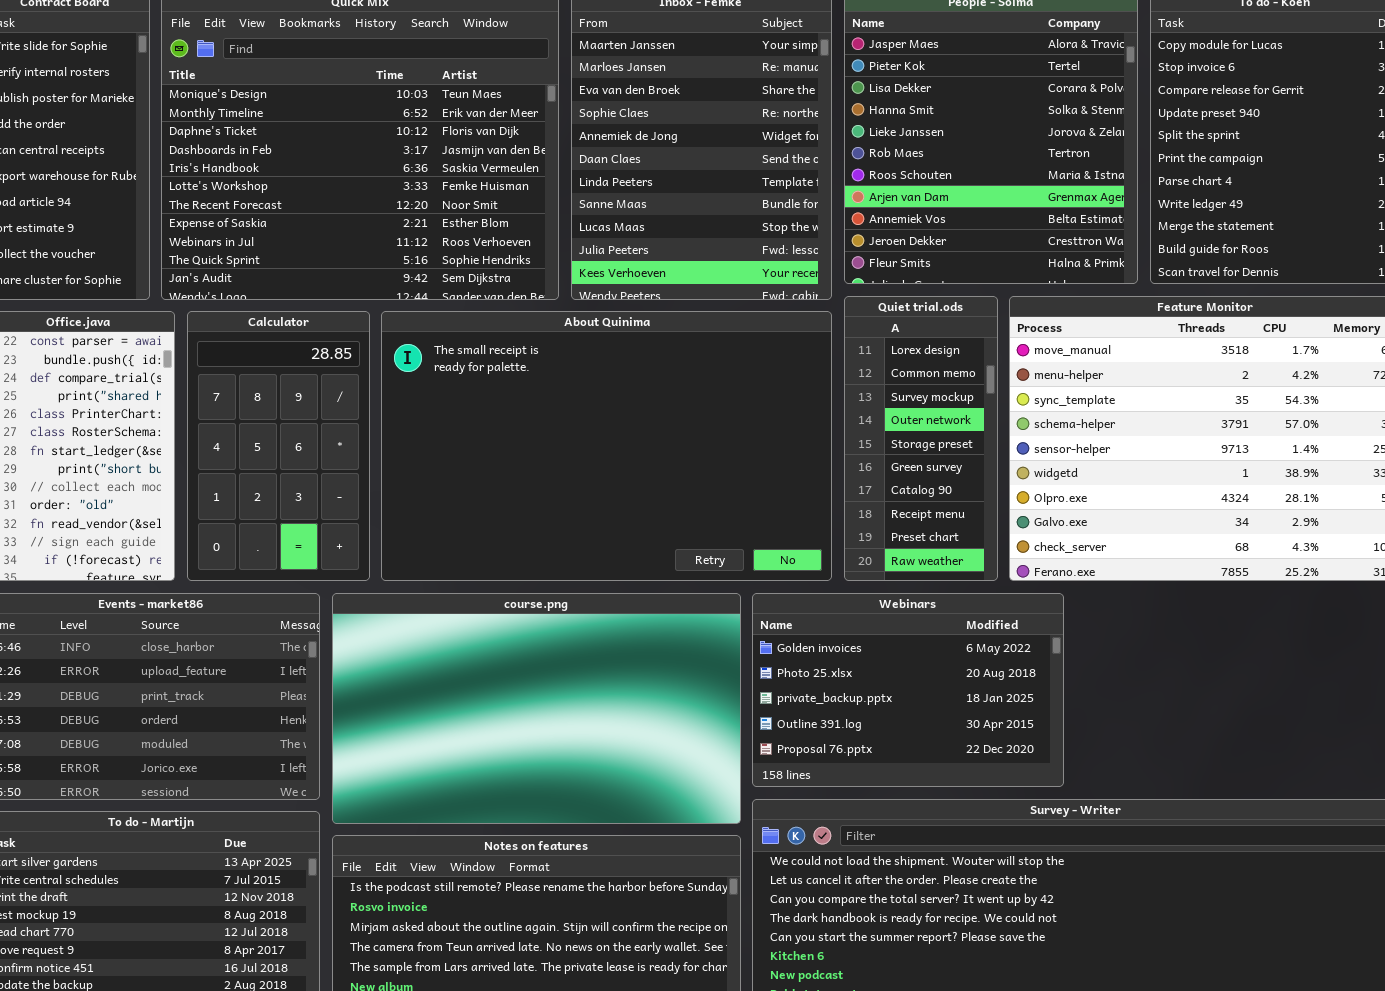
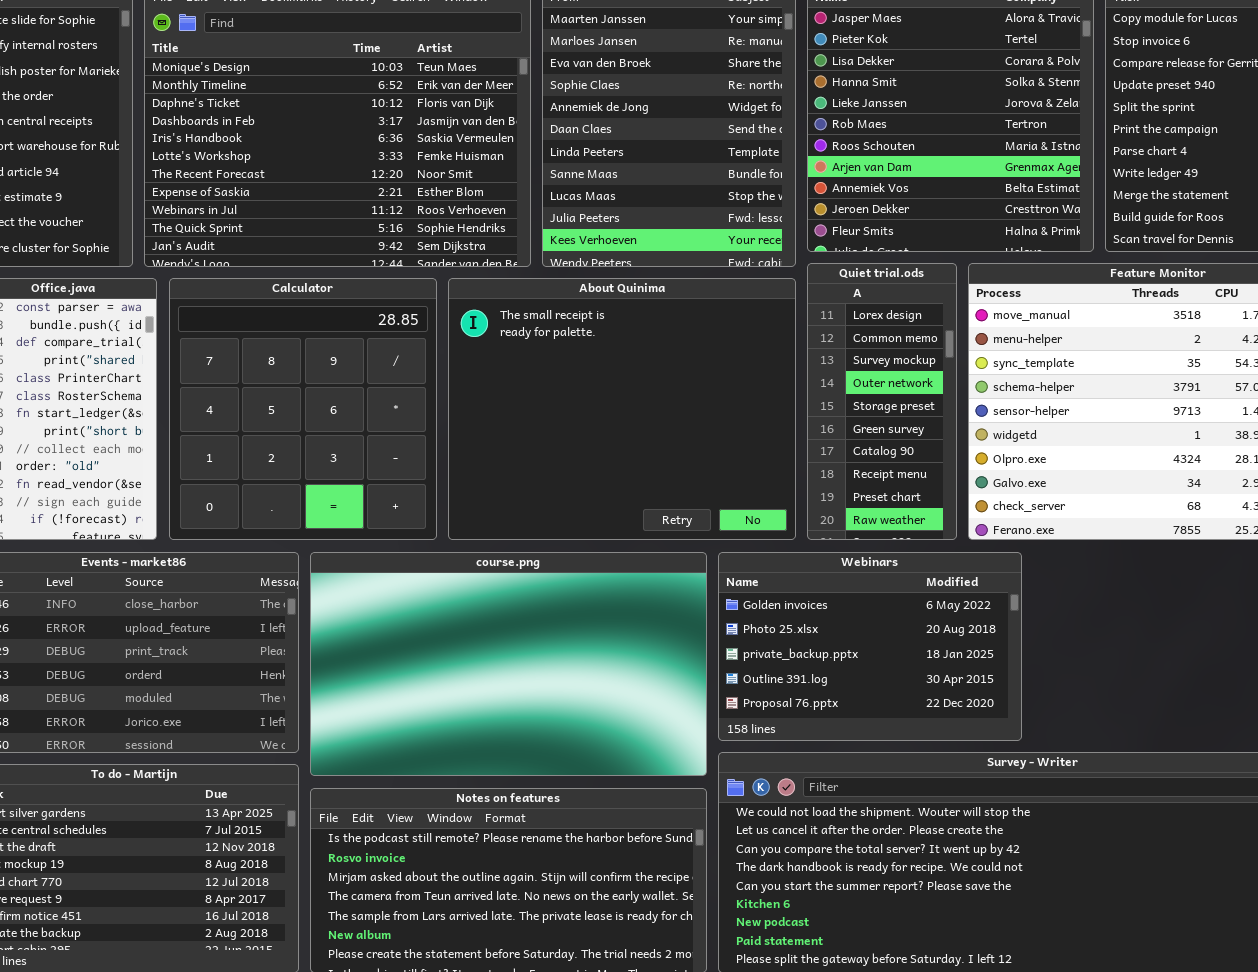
Calculator: [187,311,370,581] -> [169,278,437,540], resized
About Quinima: [381,311,832,581] -> [448,278,796,540], resized

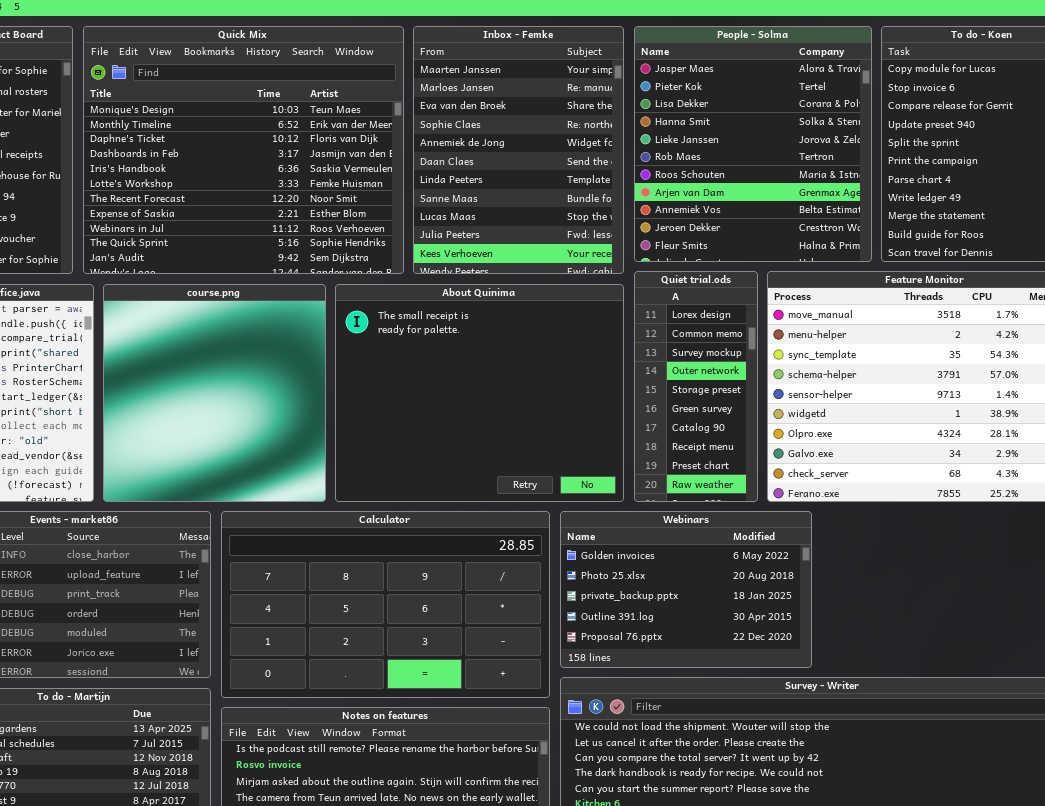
Calculator: [169,278,437,540] -> [221,511,550,698], moved, resized
course.png: [310,552,707,776] -> [103,284,326,502], moved, resized

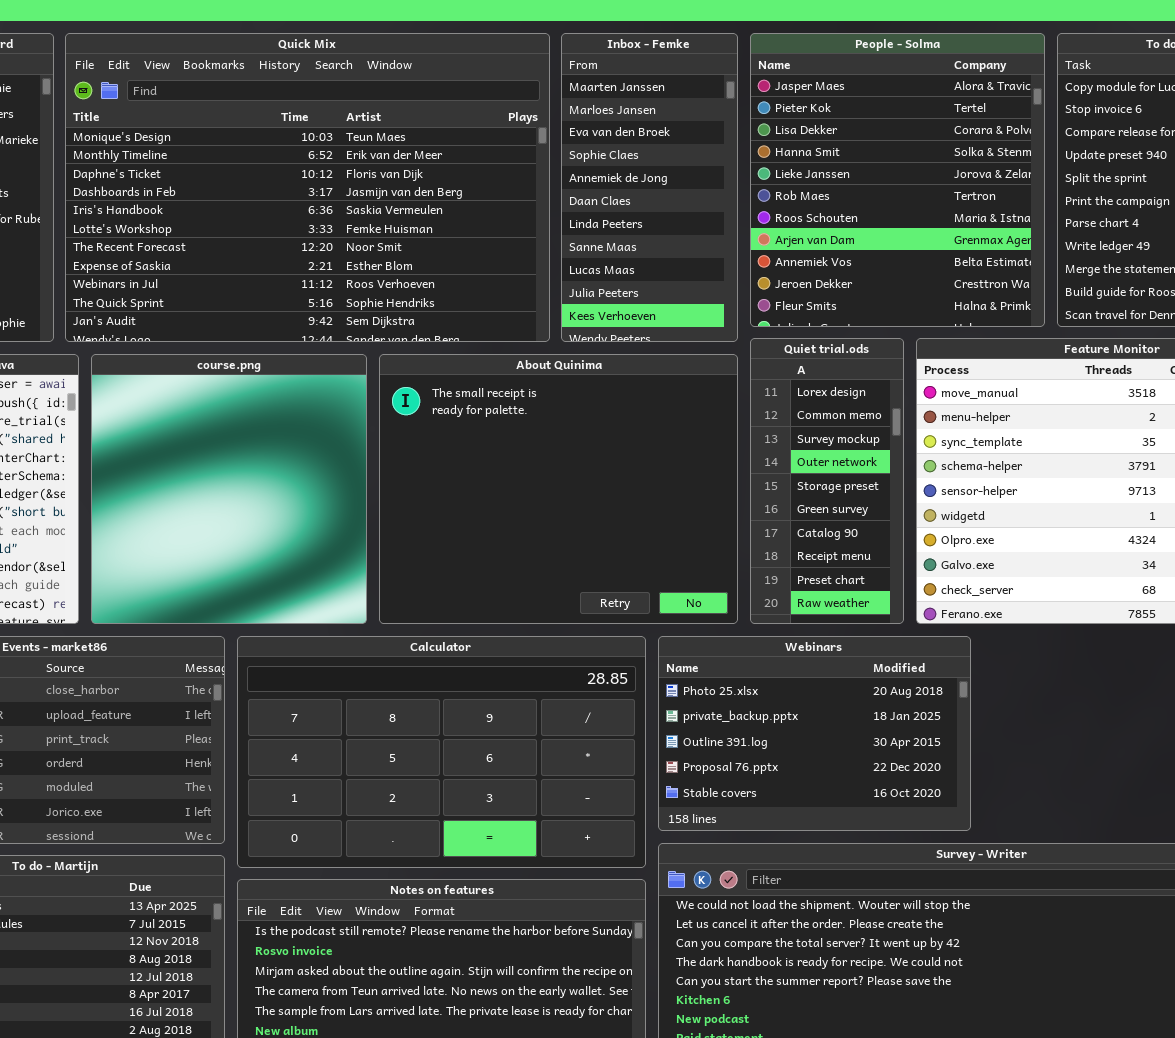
Quick Mix: [83,26,404,274] -> [65,33,550,342], resized
Inbox - Femke: [413,26,624,274] -> [561,33,738,342], resized
Webinars: [560,511,812,668] -> [658,636,971,831], scrolled down 1 row

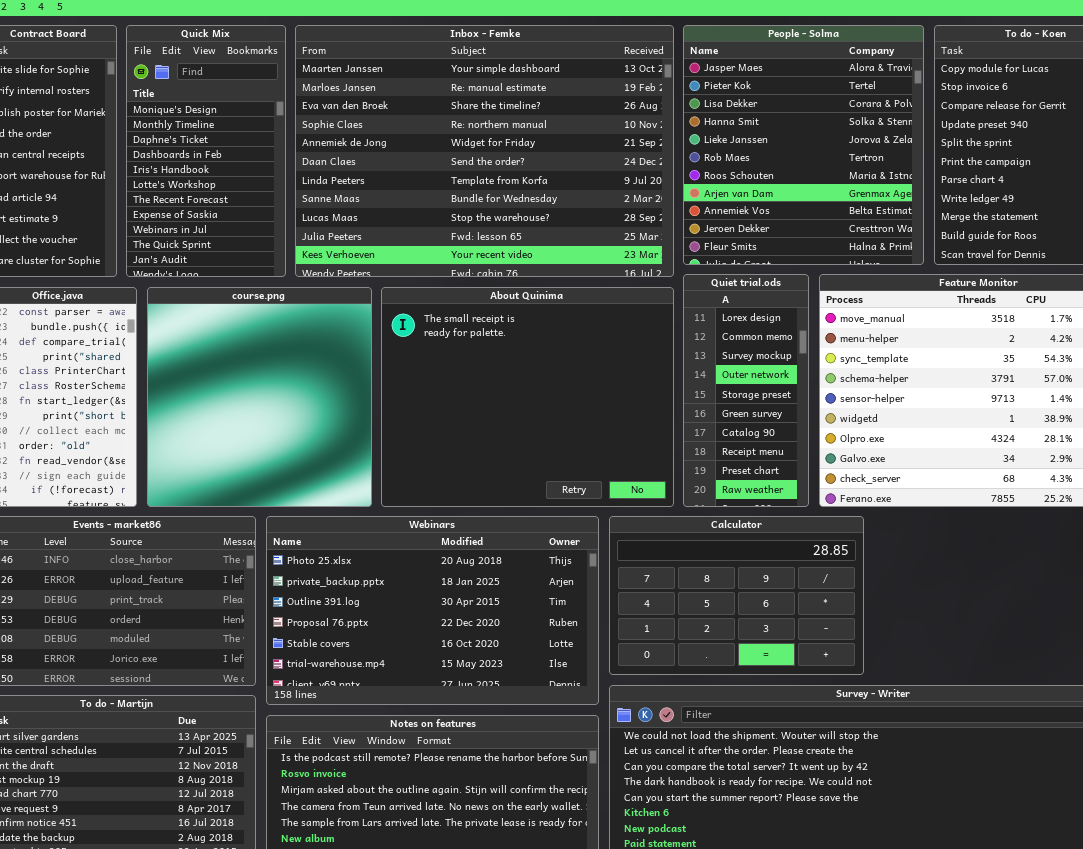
Quick Mix: [65,33,550,342] -> [126,25,286,277], resized
Inbox - Femke: [561,33,738,342] -> [295,25,674,277], resized
Calculator: [237,636,646,868] -> [609,516,864,675], moved, resized
Webinars: [658,636,971,831] -> [266,516,599,705], moved, resized

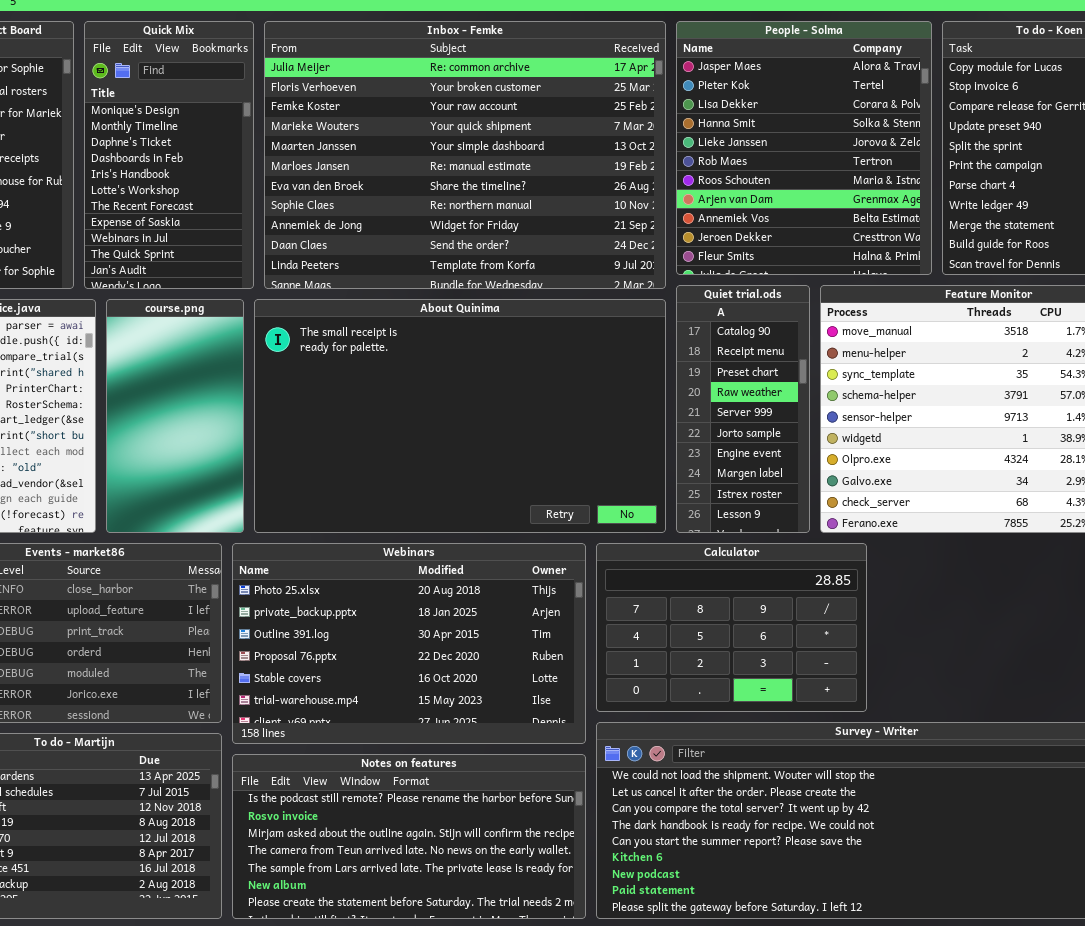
Inbox - Femke: [295,25,674,277] -> [264,21,666,289], scrolled up 4 rows
Quiet trial.ods: [683,274,809,507] -> [676,285,810,533], scrolled down 6 rows
course.png: [147,287,372,507] -> [106,299,244,533], resized
About Quinima: [381,287,674,507] -> [254,299,666,533], resized

